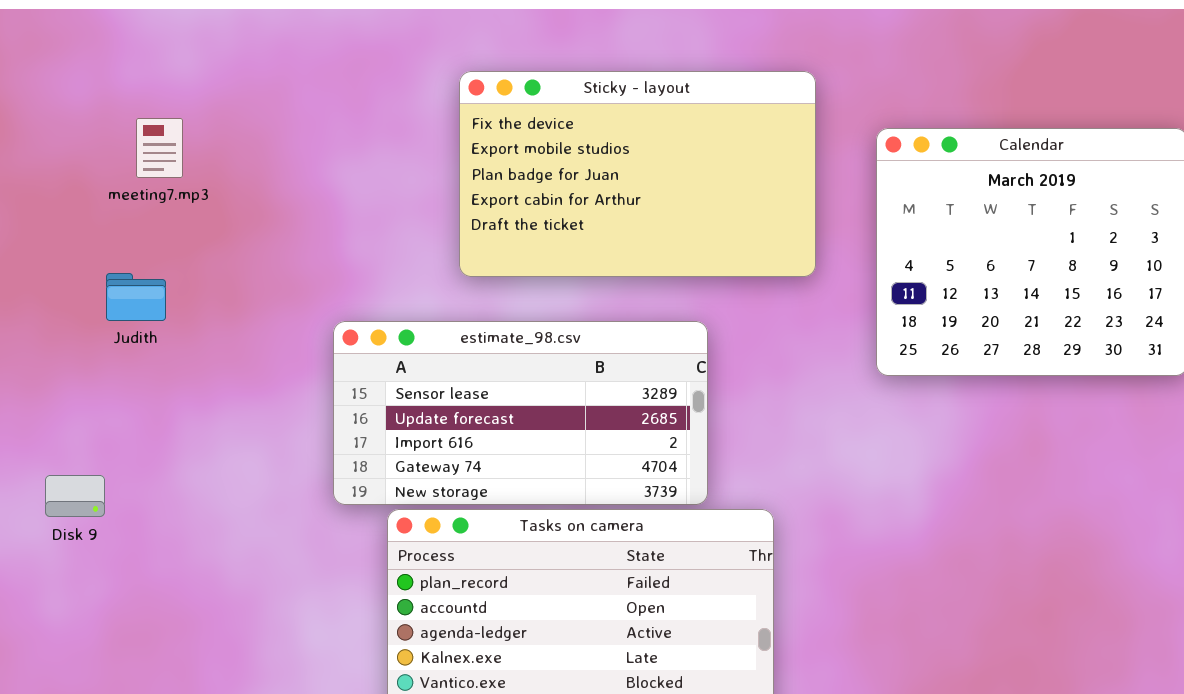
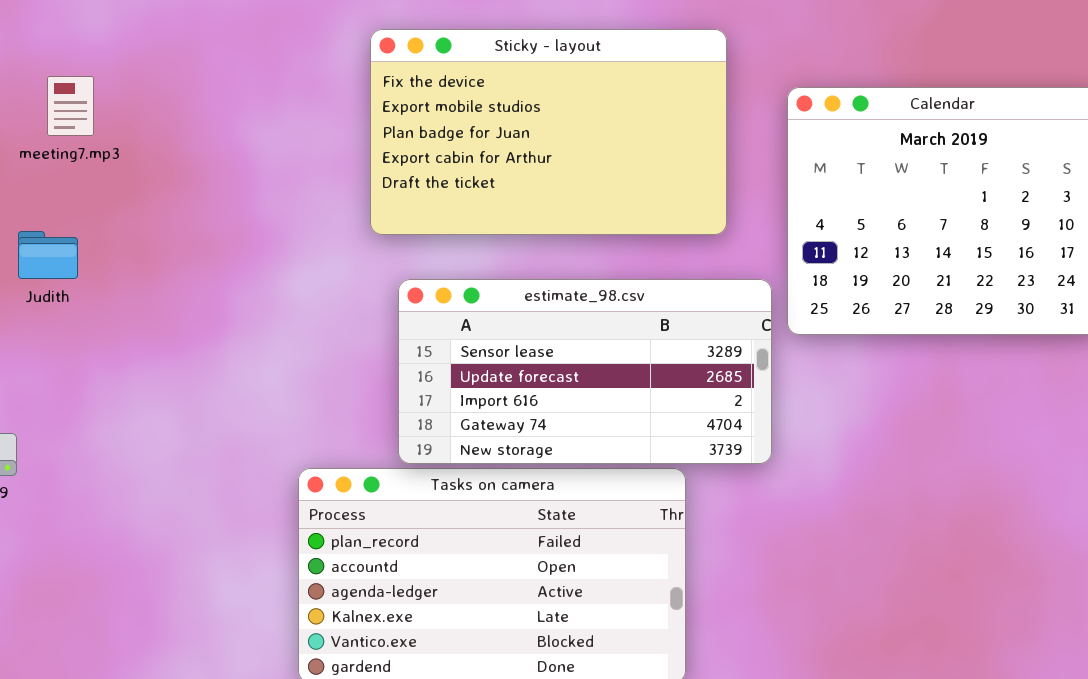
estimate_98.csv: [333,321,708,505] -> [398,279,772,464], moved

